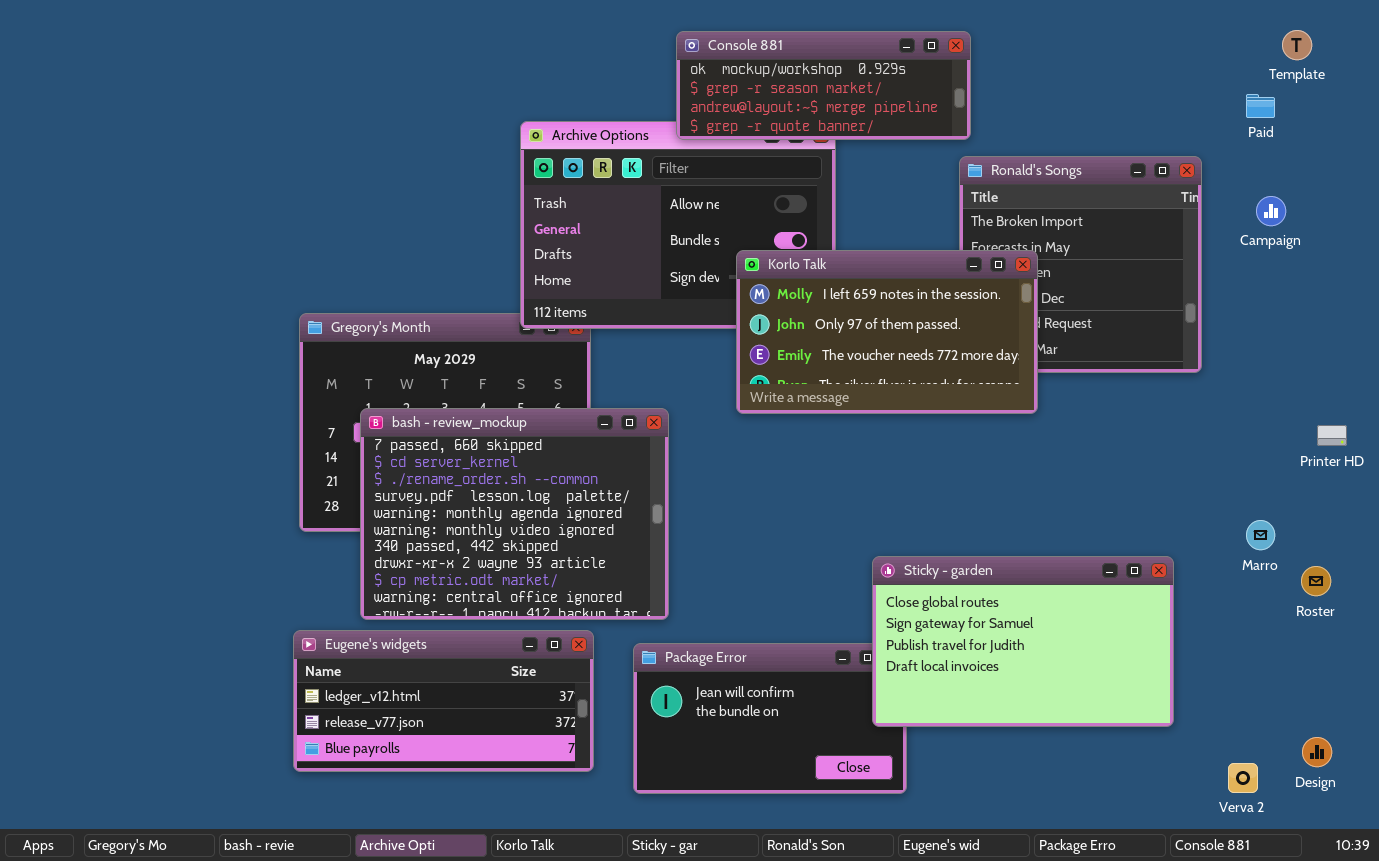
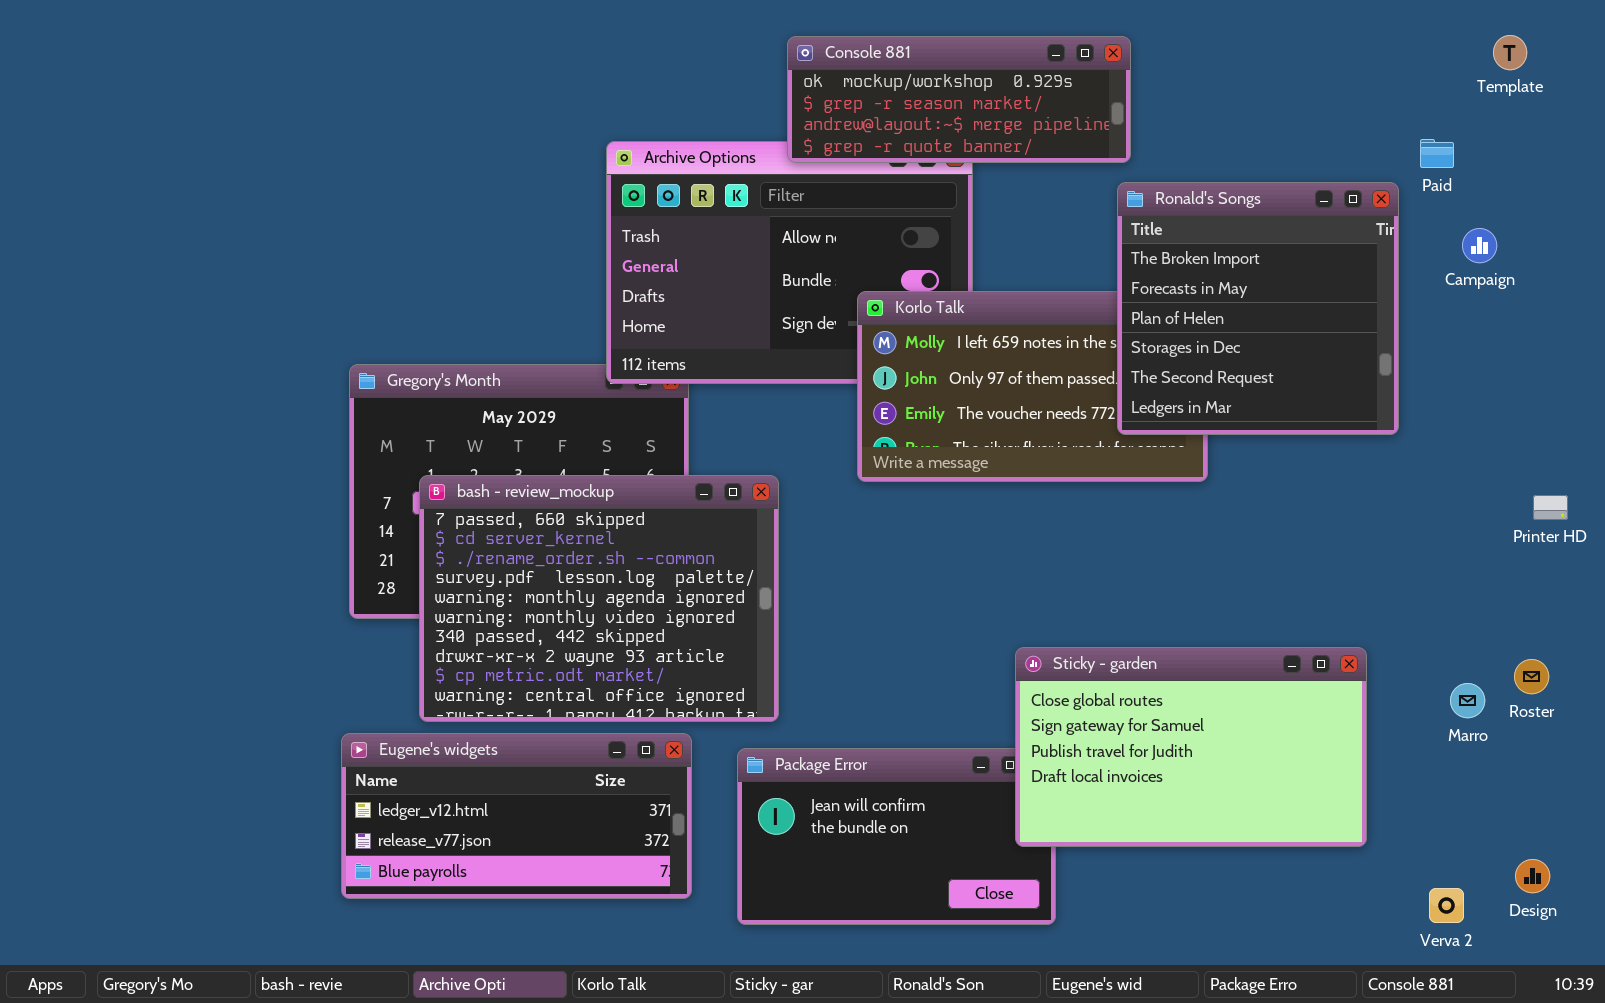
Paid: [1246,94,1275,118] -> [1420,139,1454,168], moved
Ronald's Songs: [959,156,1202,373] -> [1117,182,1399,435], raised
Marro: [1246,520,1275,550] -> [1450,683,1485,718], moved

